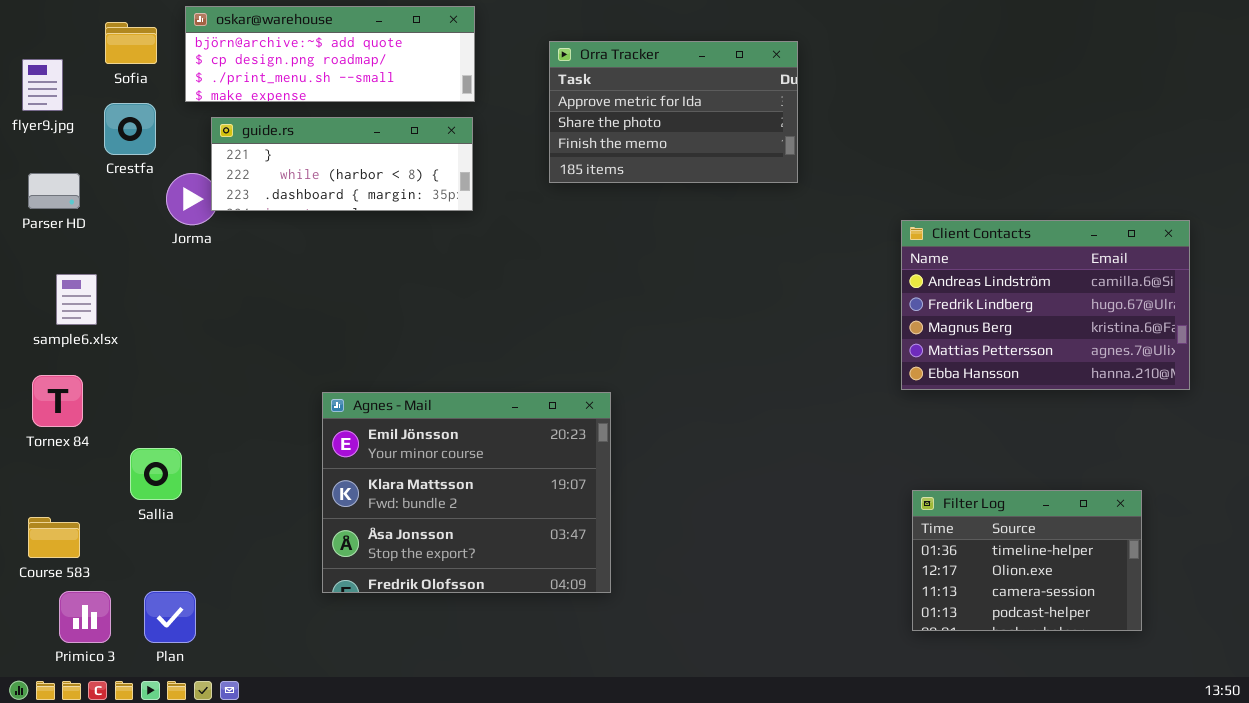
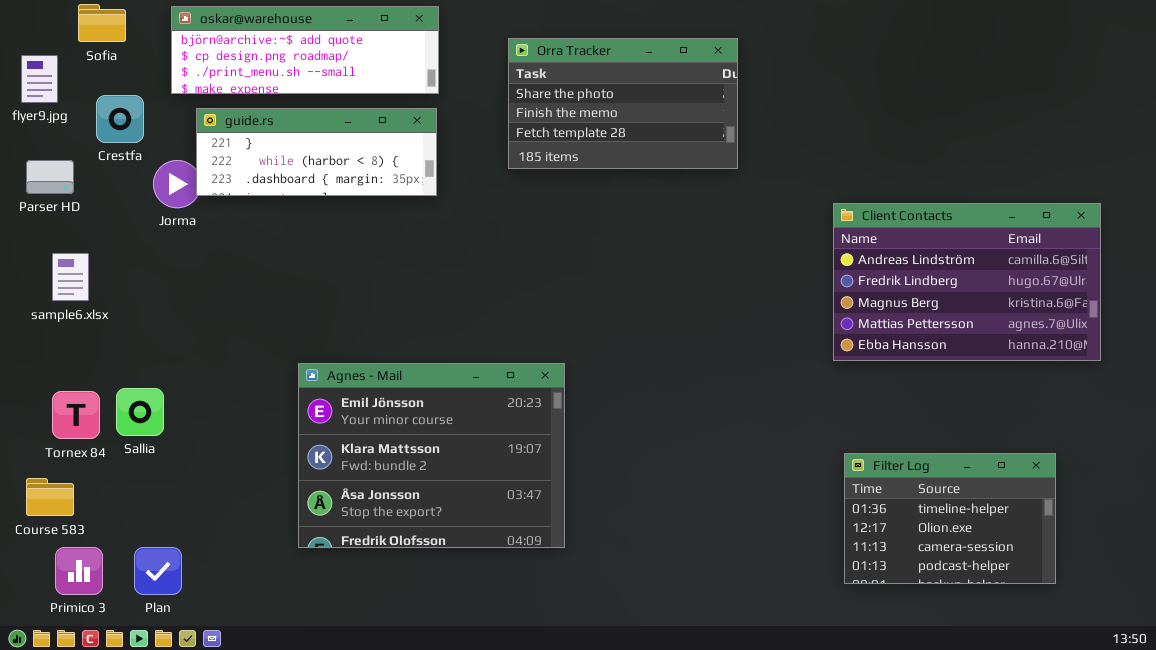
Sofia: [105,22,157,64] -> [78,4,126,42], moved
Orra Tracker: [549,41,798,183] -> [508,38,738,169], scrolled down 1 row
Tornex 84: [32,375,83,427] -> [52,391,100,439], moved
Sallia: [130,448,182,500] -> [116,388,164,436], moved

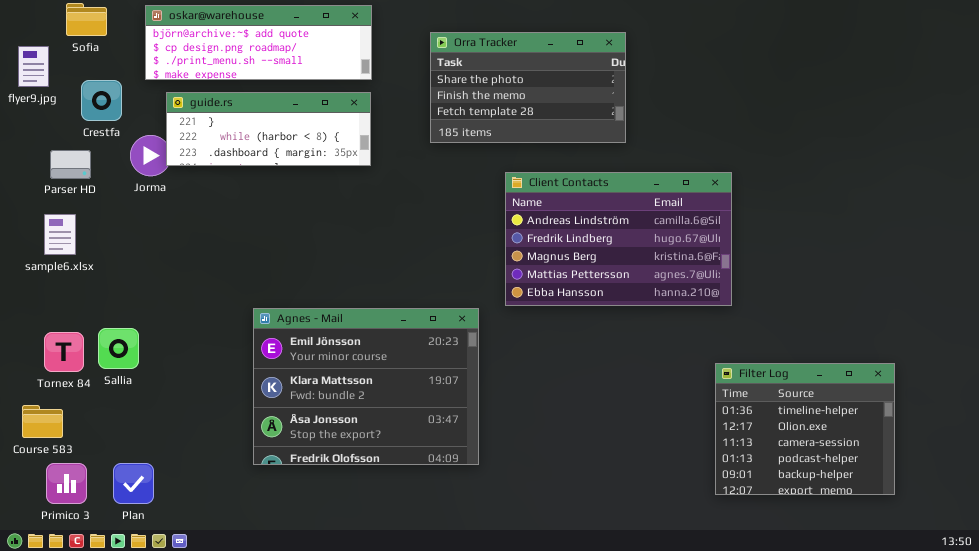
Parser HD: [26,160,74,194] -> [50,150,91,179], moved
Client Contacts: [833,203,1101,361] -> [505,172,732,306], moved
Filter Log: [844,453,1056,584] -> [715,363,895,495], resized

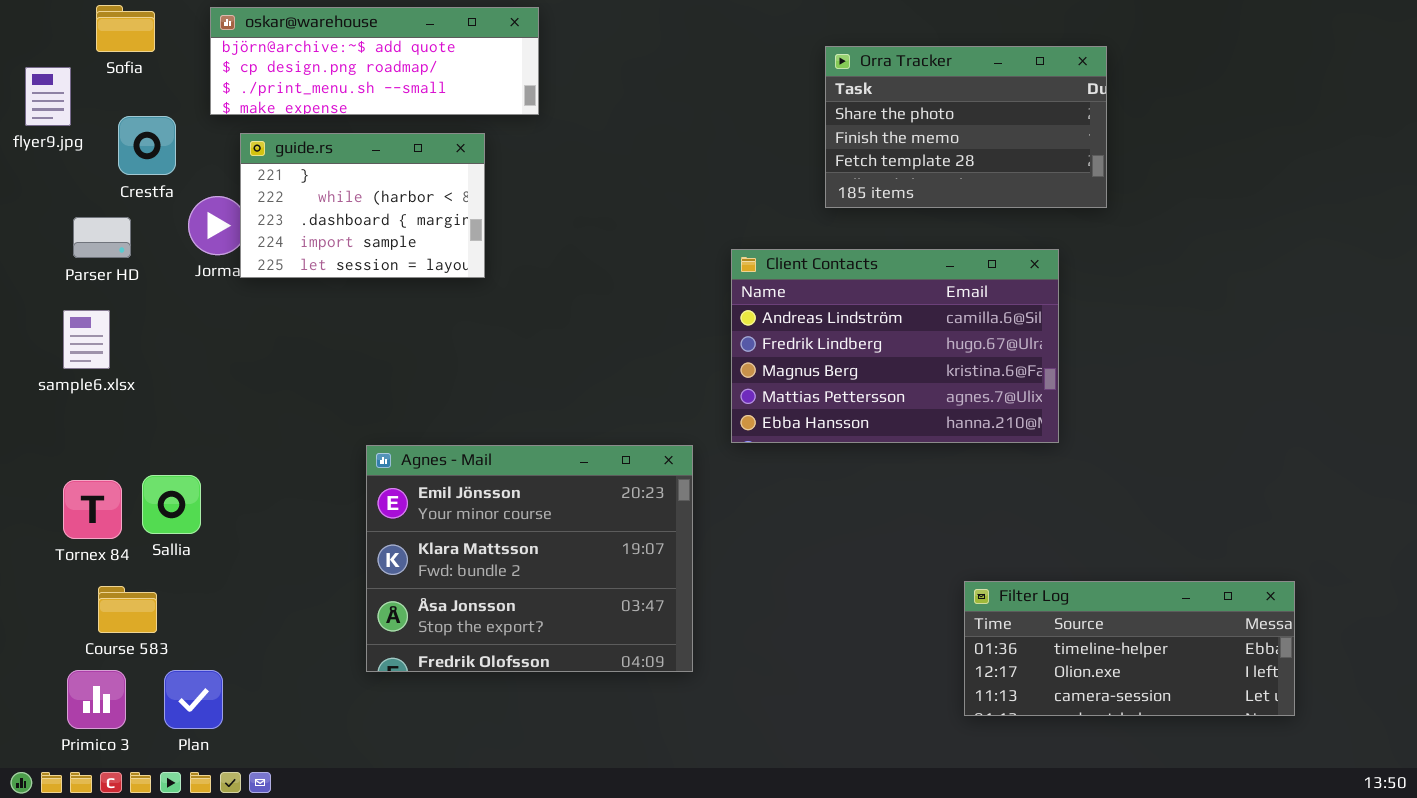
Orra Tracker: [430,32,626,143] -> [825,46,1107,208], moved
guide.rs: [166,92,371,166] -> [240,133,485,278], resized
Filter Log: [715,363,895,495] -> [964,581,1295,716], resized
Course 583: [22,405,63,438] -> [98,586,157,633], moved

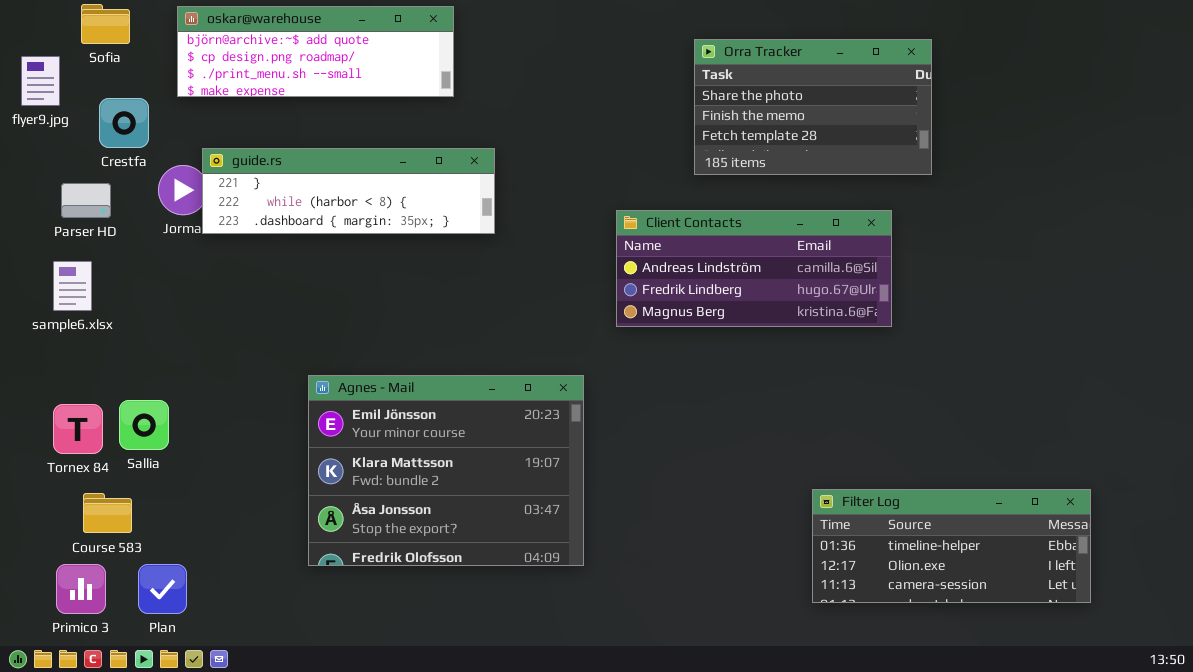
guide.rs: [240,133,485,278] -> [202,148,495,234], resized
Client Contacts: [731,249,1059,443] -> [616,210,892,327], resized

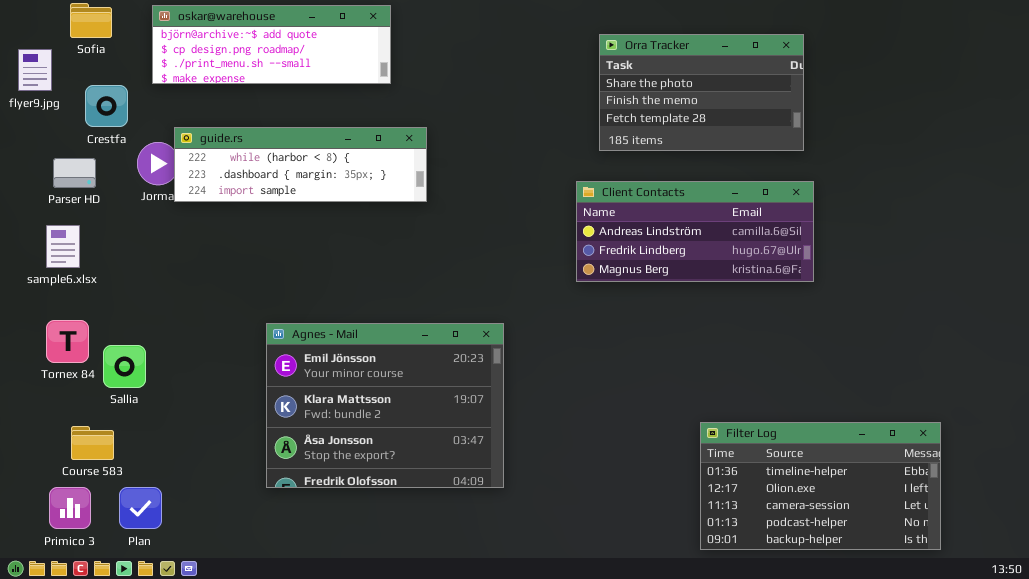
guide.rs: [202,148,495,234] -> [174,127,427,202], scrolled down 1 row
Client Contacts: [616,210,892,327] -> [576,181,814,282], moved
Tornex 84: [53,404,103,454] -> [46,320,89,363], moved
Filter Log: [812,489,1091,603] -> [700,422,941,550], resized

